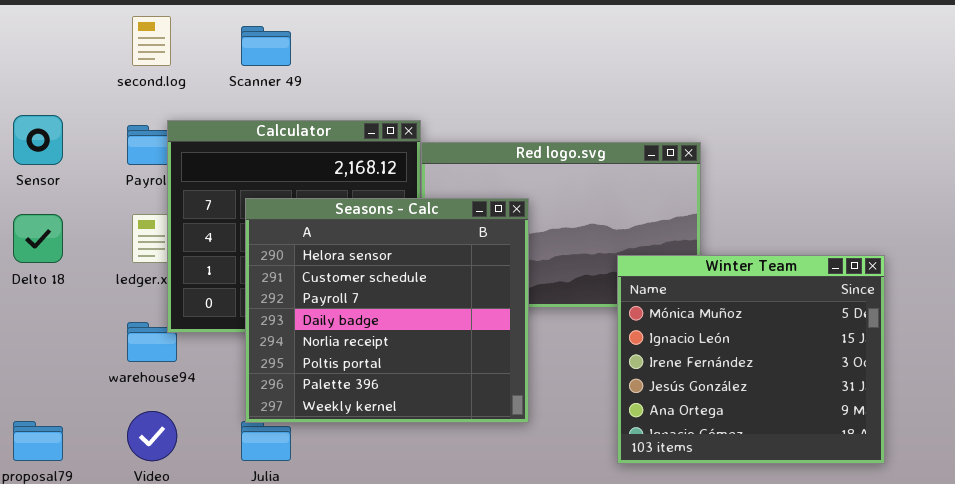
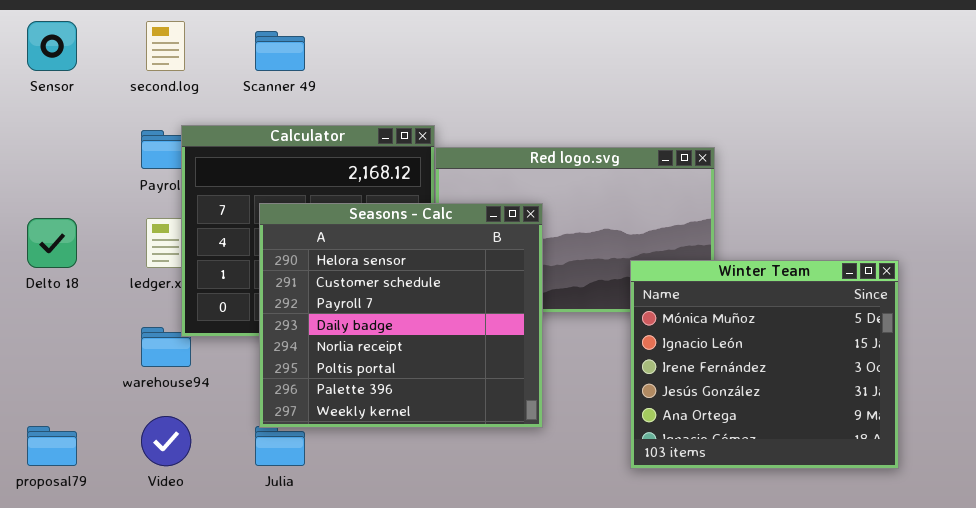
Sensor: [13,115,63,165] -> [27,21,77,71], moved

